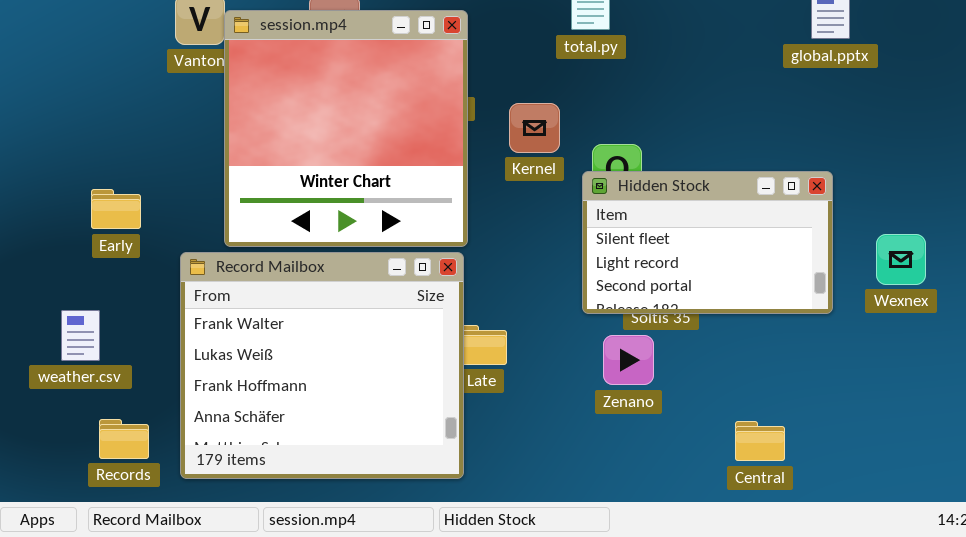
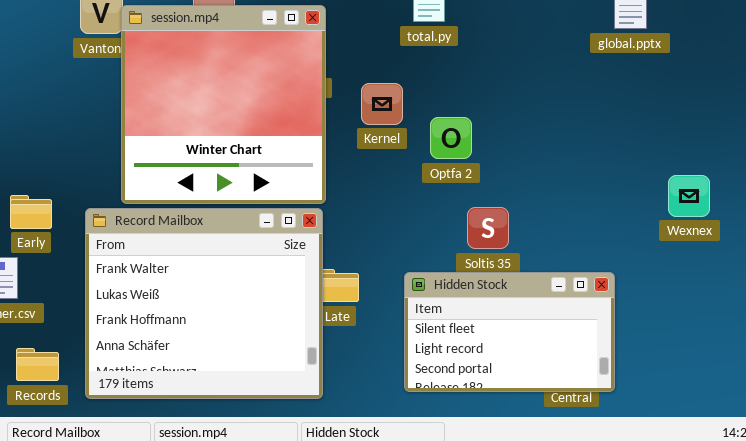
Hidden Stock: [582,171,833,314] -> [404,272,615,392], moved
Early: [91,189,141,229] -> [10,195,52,229], moved
Wexnex: [876,234,926,285] -> [668,175,710,217], moved

